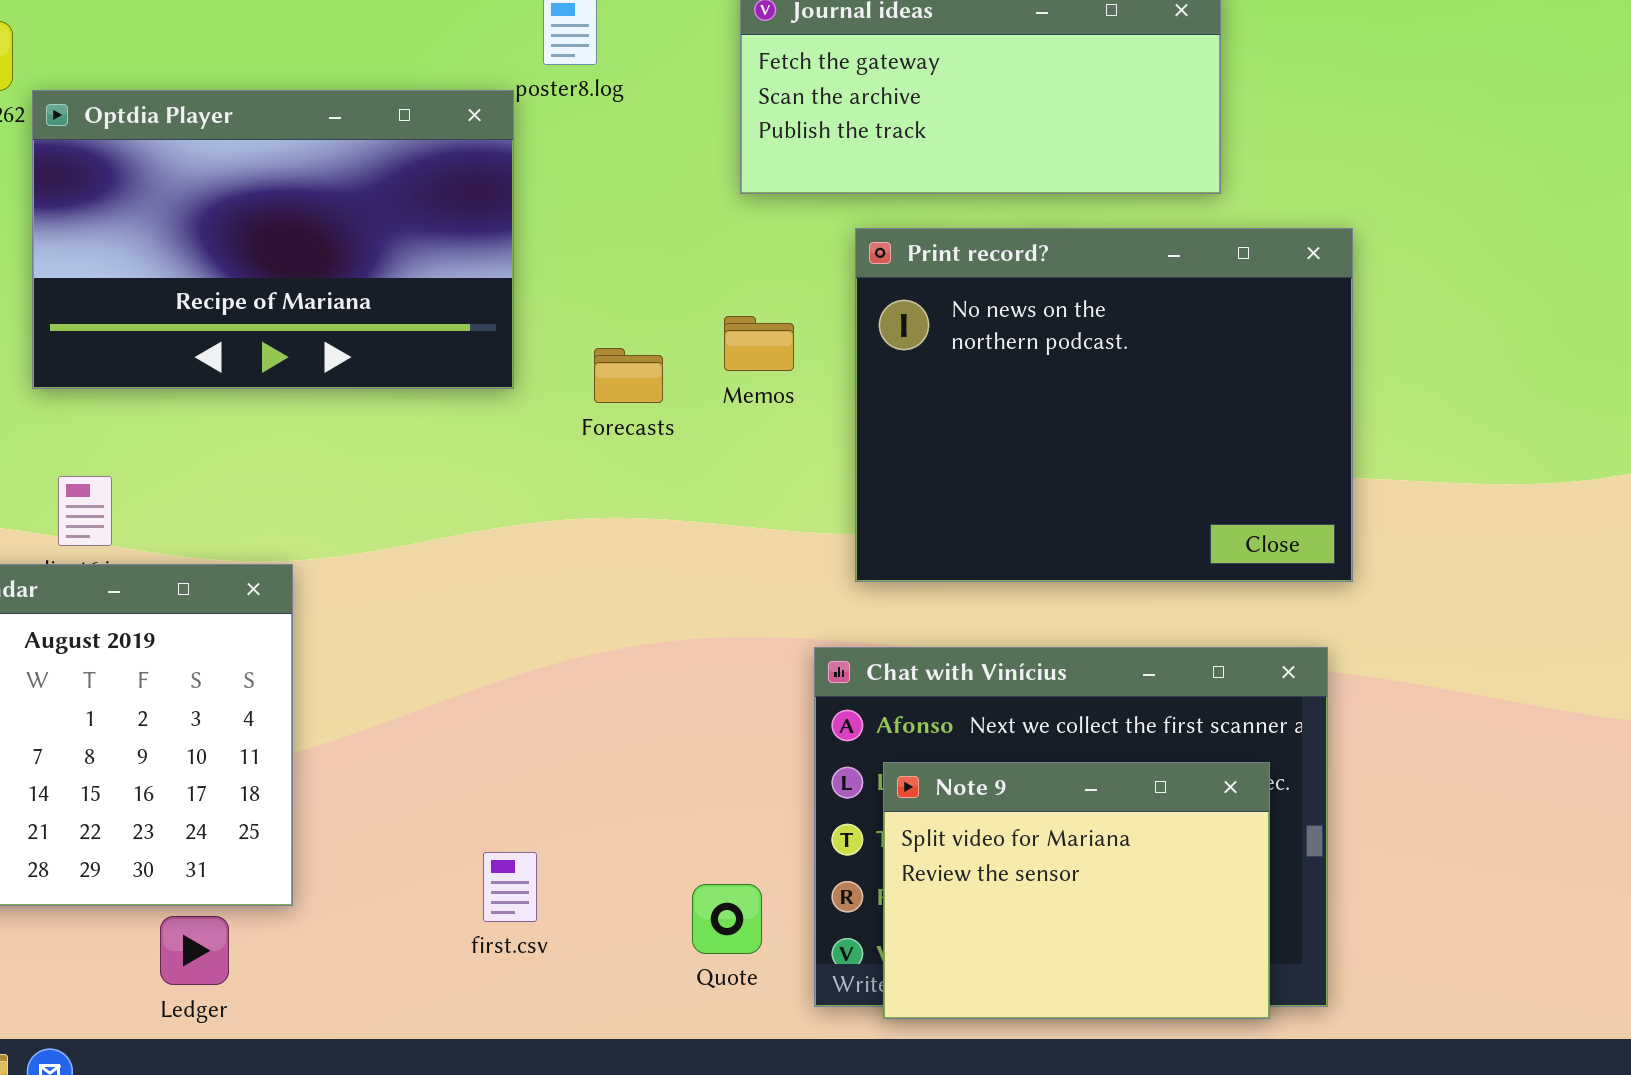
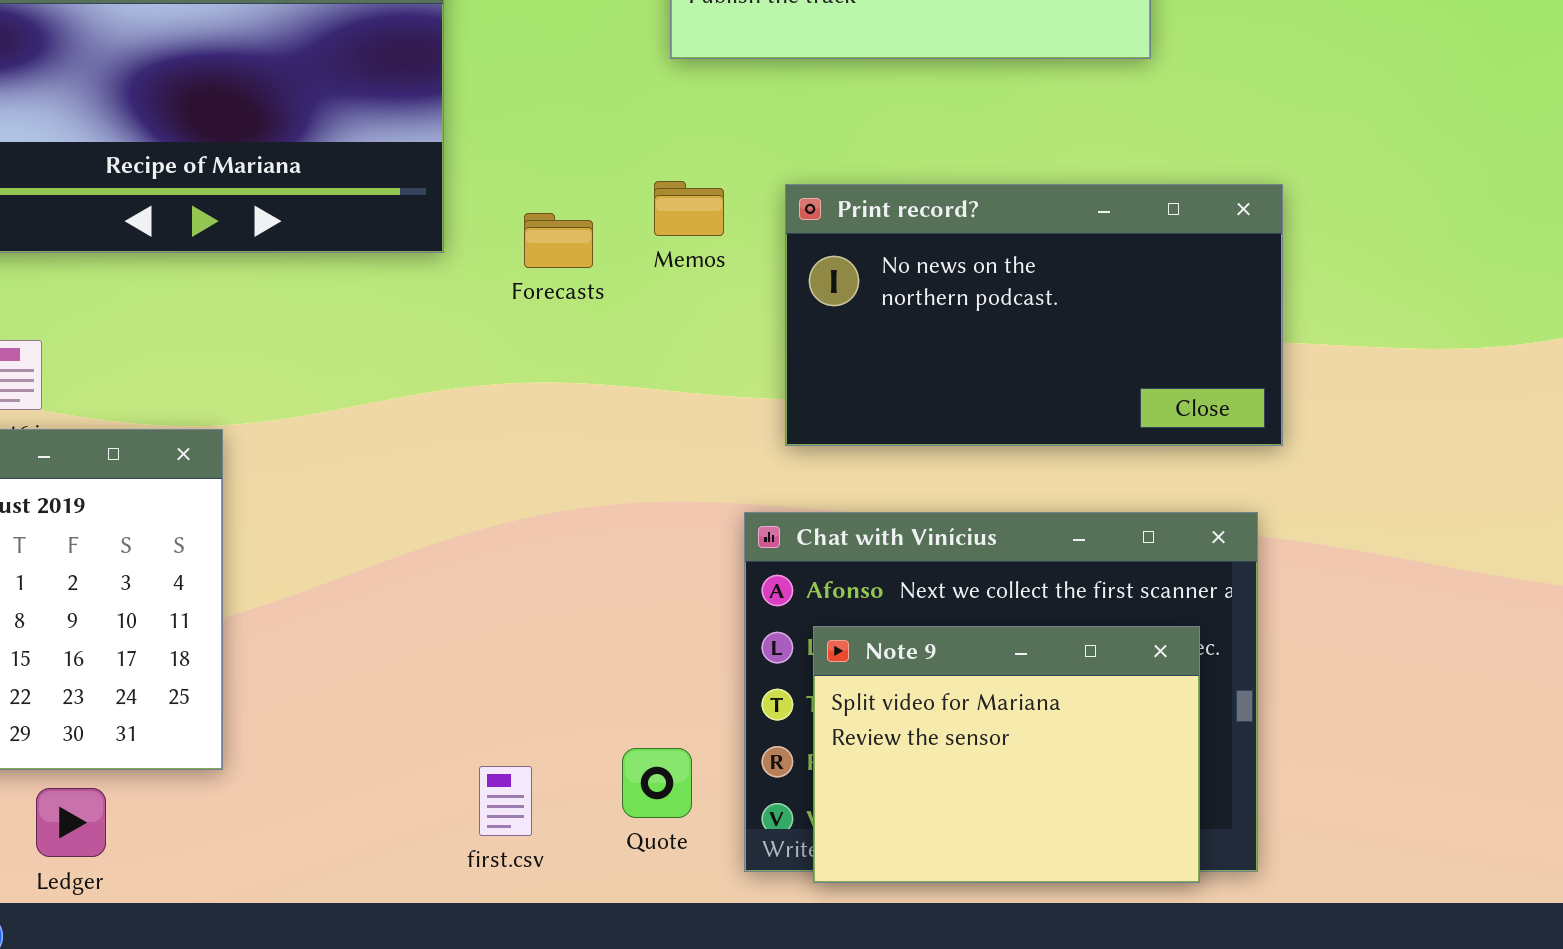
Print record?: [855,228,1353,582] -> [785,184,1283,446], resized
first.csv: [483,852,537,922] -> [479,766,532,836], moved
Ledger: [160,916,229,985] -> [36,788,106,857], moved

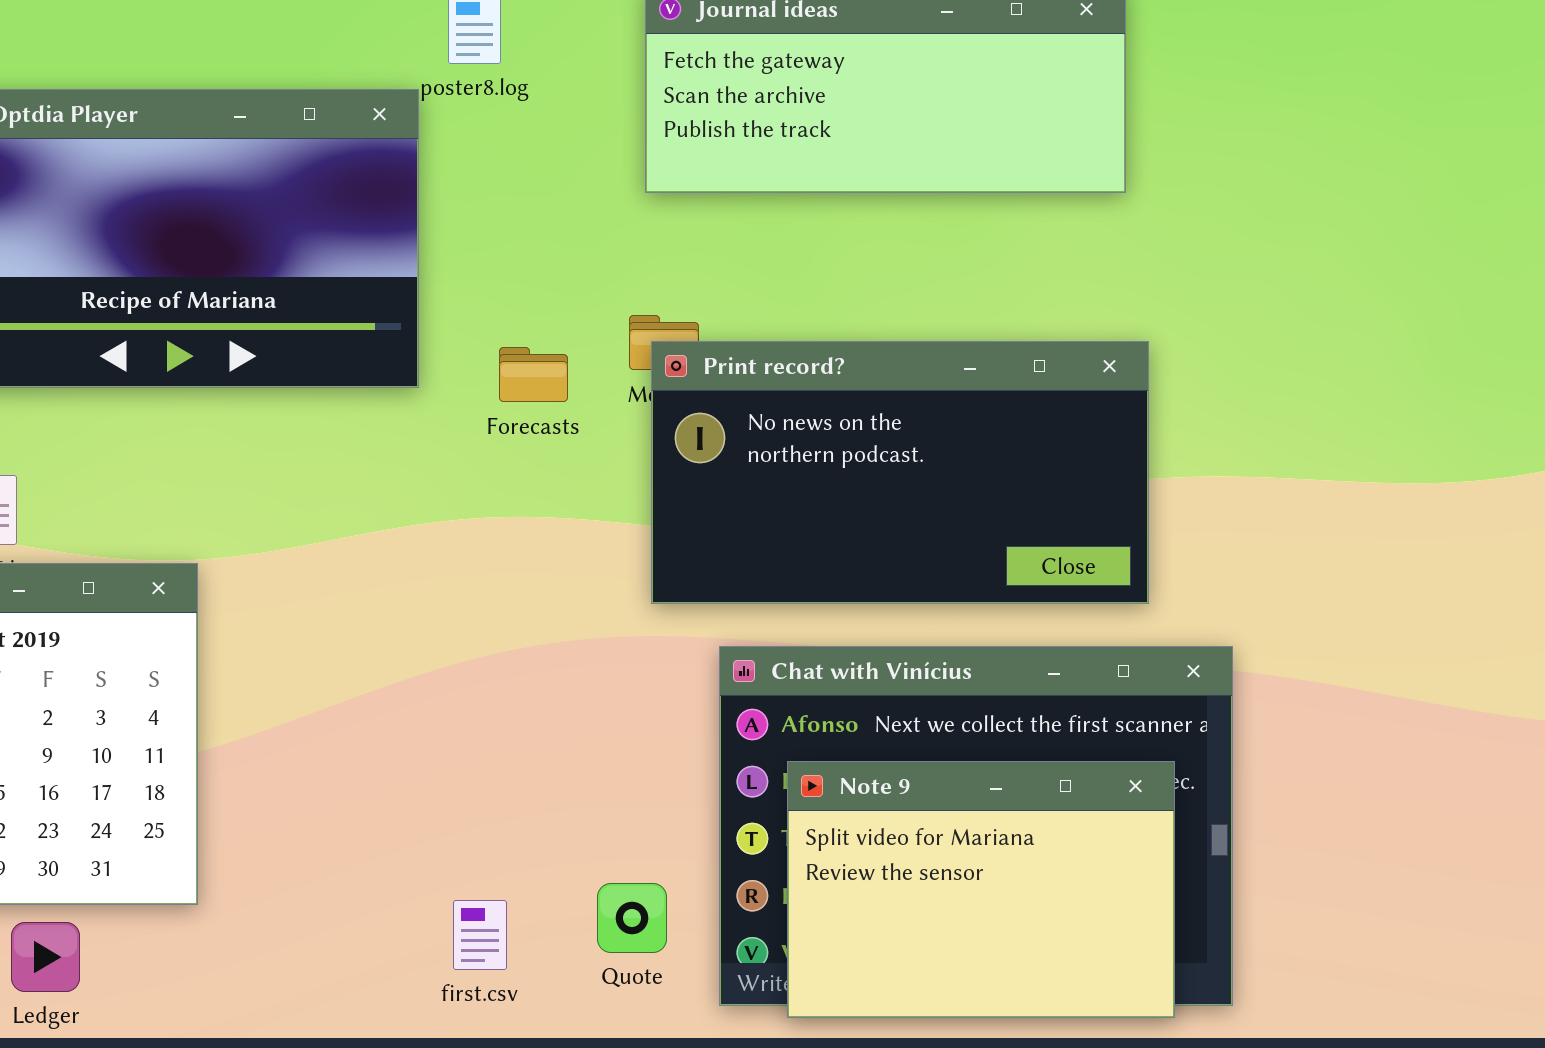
Print record?: [785,184,1283,446] -> [651,341,1149,604], moved

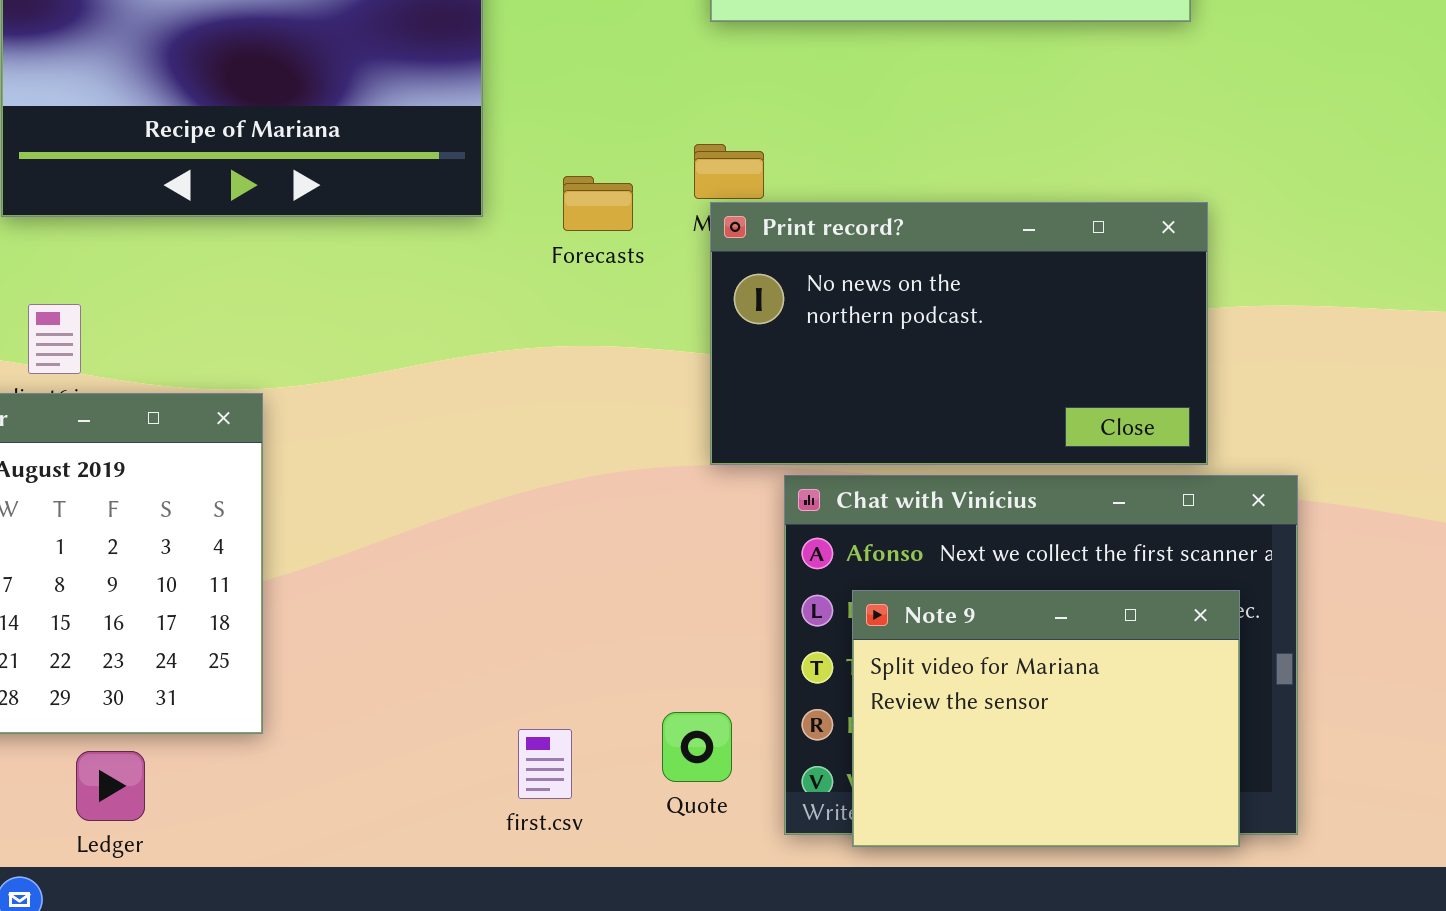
Print record?: [651,341,1149,604] -> [710,202,1208,465], moved

